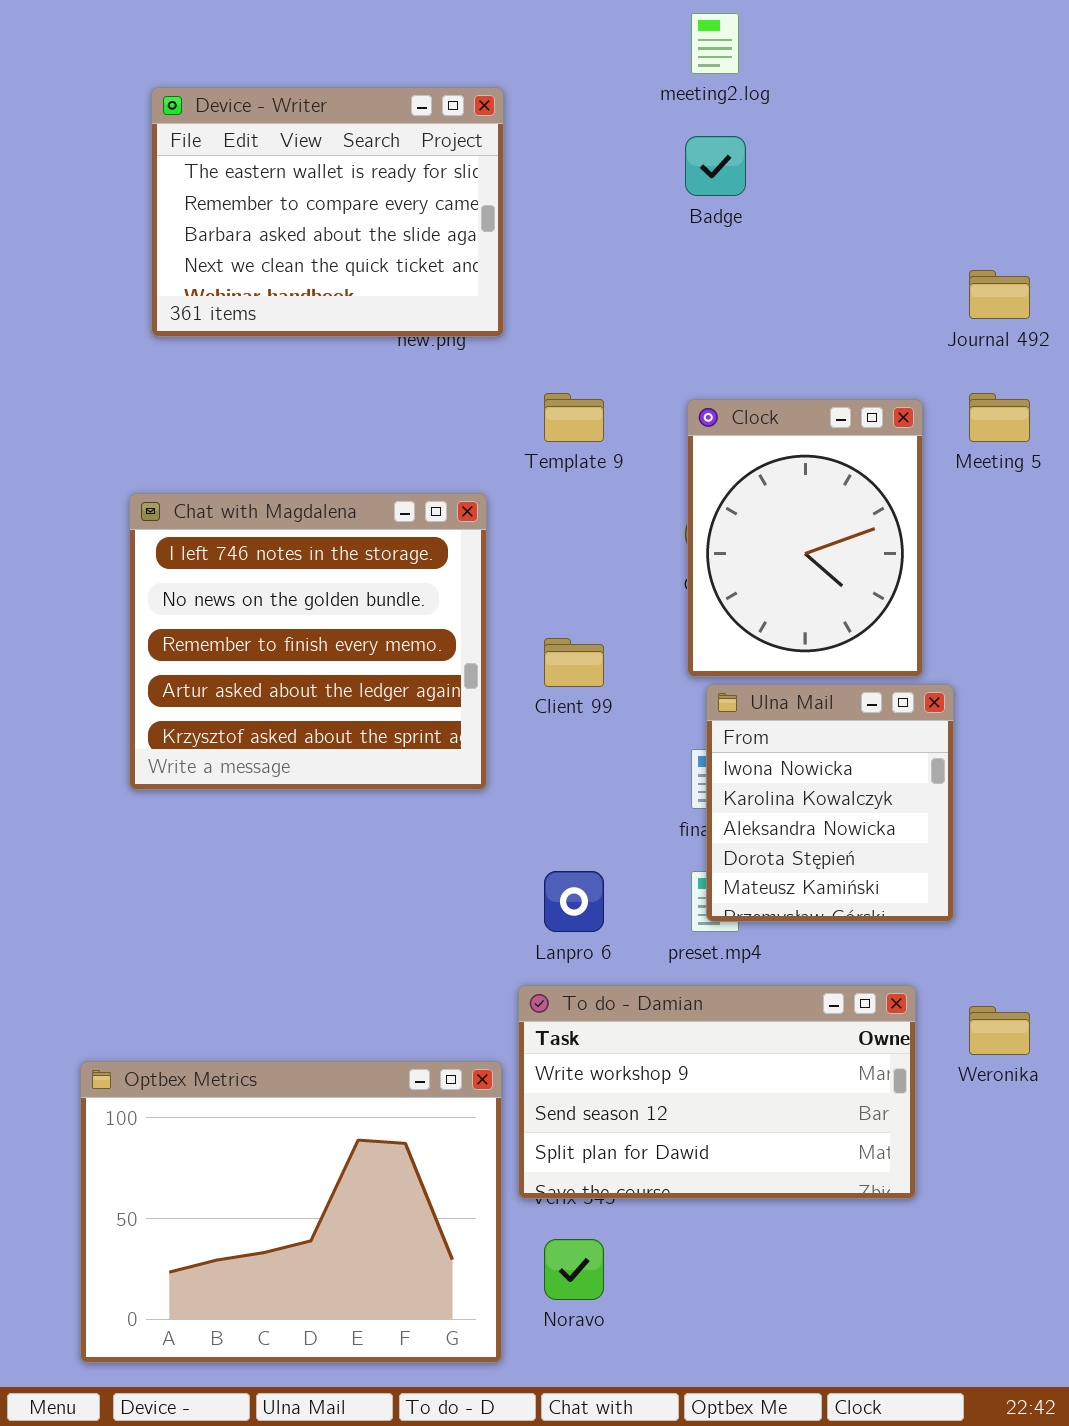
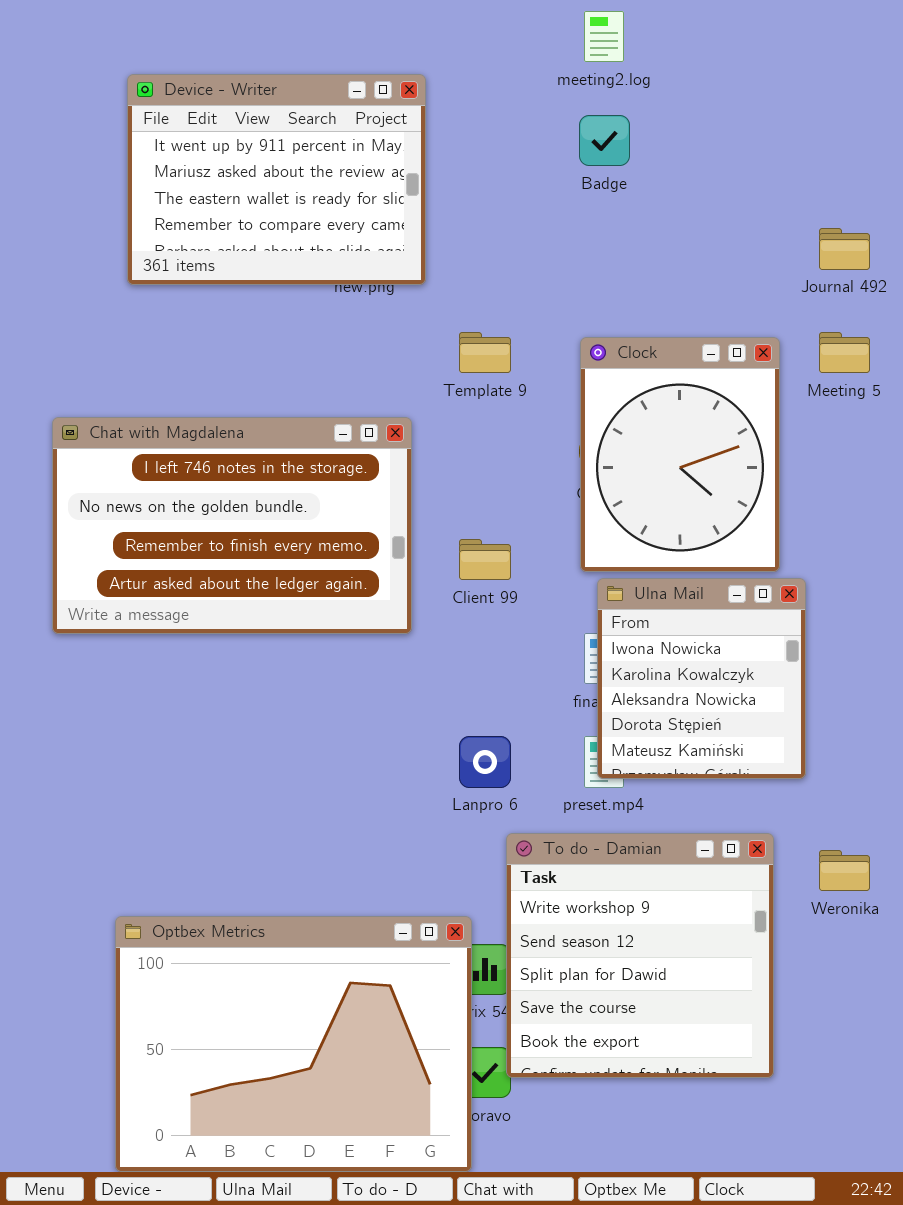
Device - Writer: [151,87,504,337] -> [127,74,426,285], scrolled up 2 rows
Chat with Magdalena: [129,493,487,790] -> [52,417,412,634], resized
To do - Damian: [518,985,916,1199] -> [506,833,774,1078], resized
Optbex Metrics: [80,1061,502,1363] -> [115,916,472,1172], moved

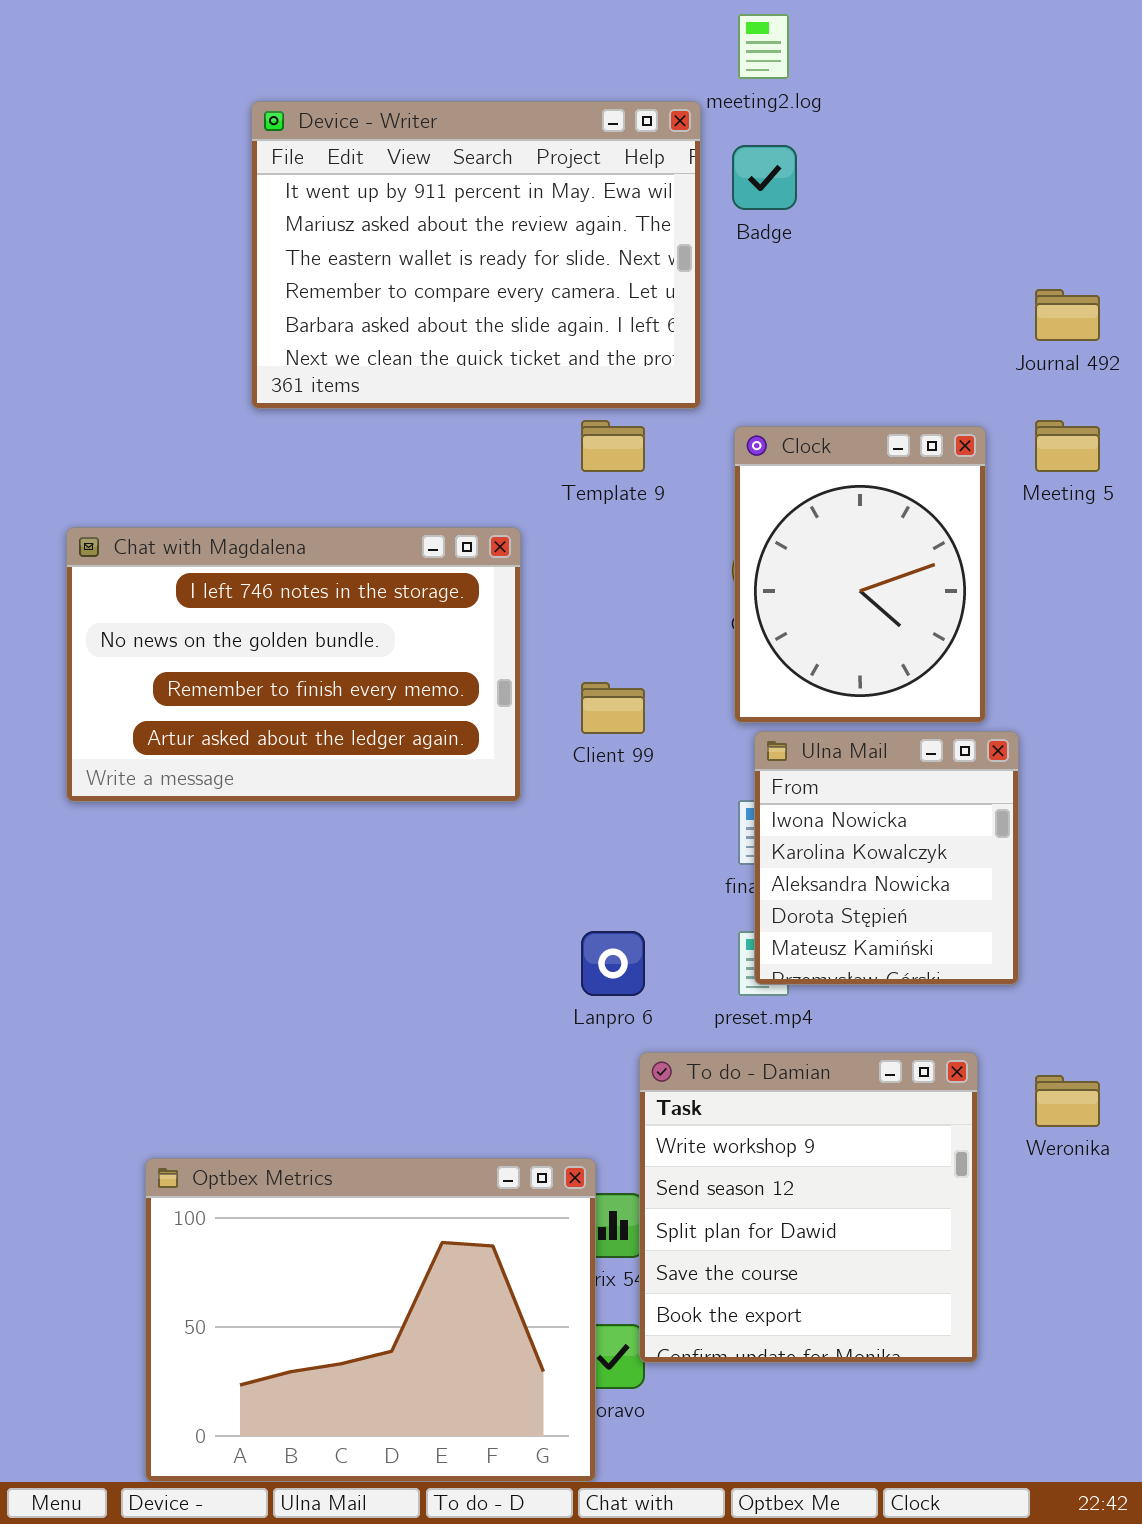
Device - Writer: [127,74,426,285] -> [251,101,701,409], moved, resized

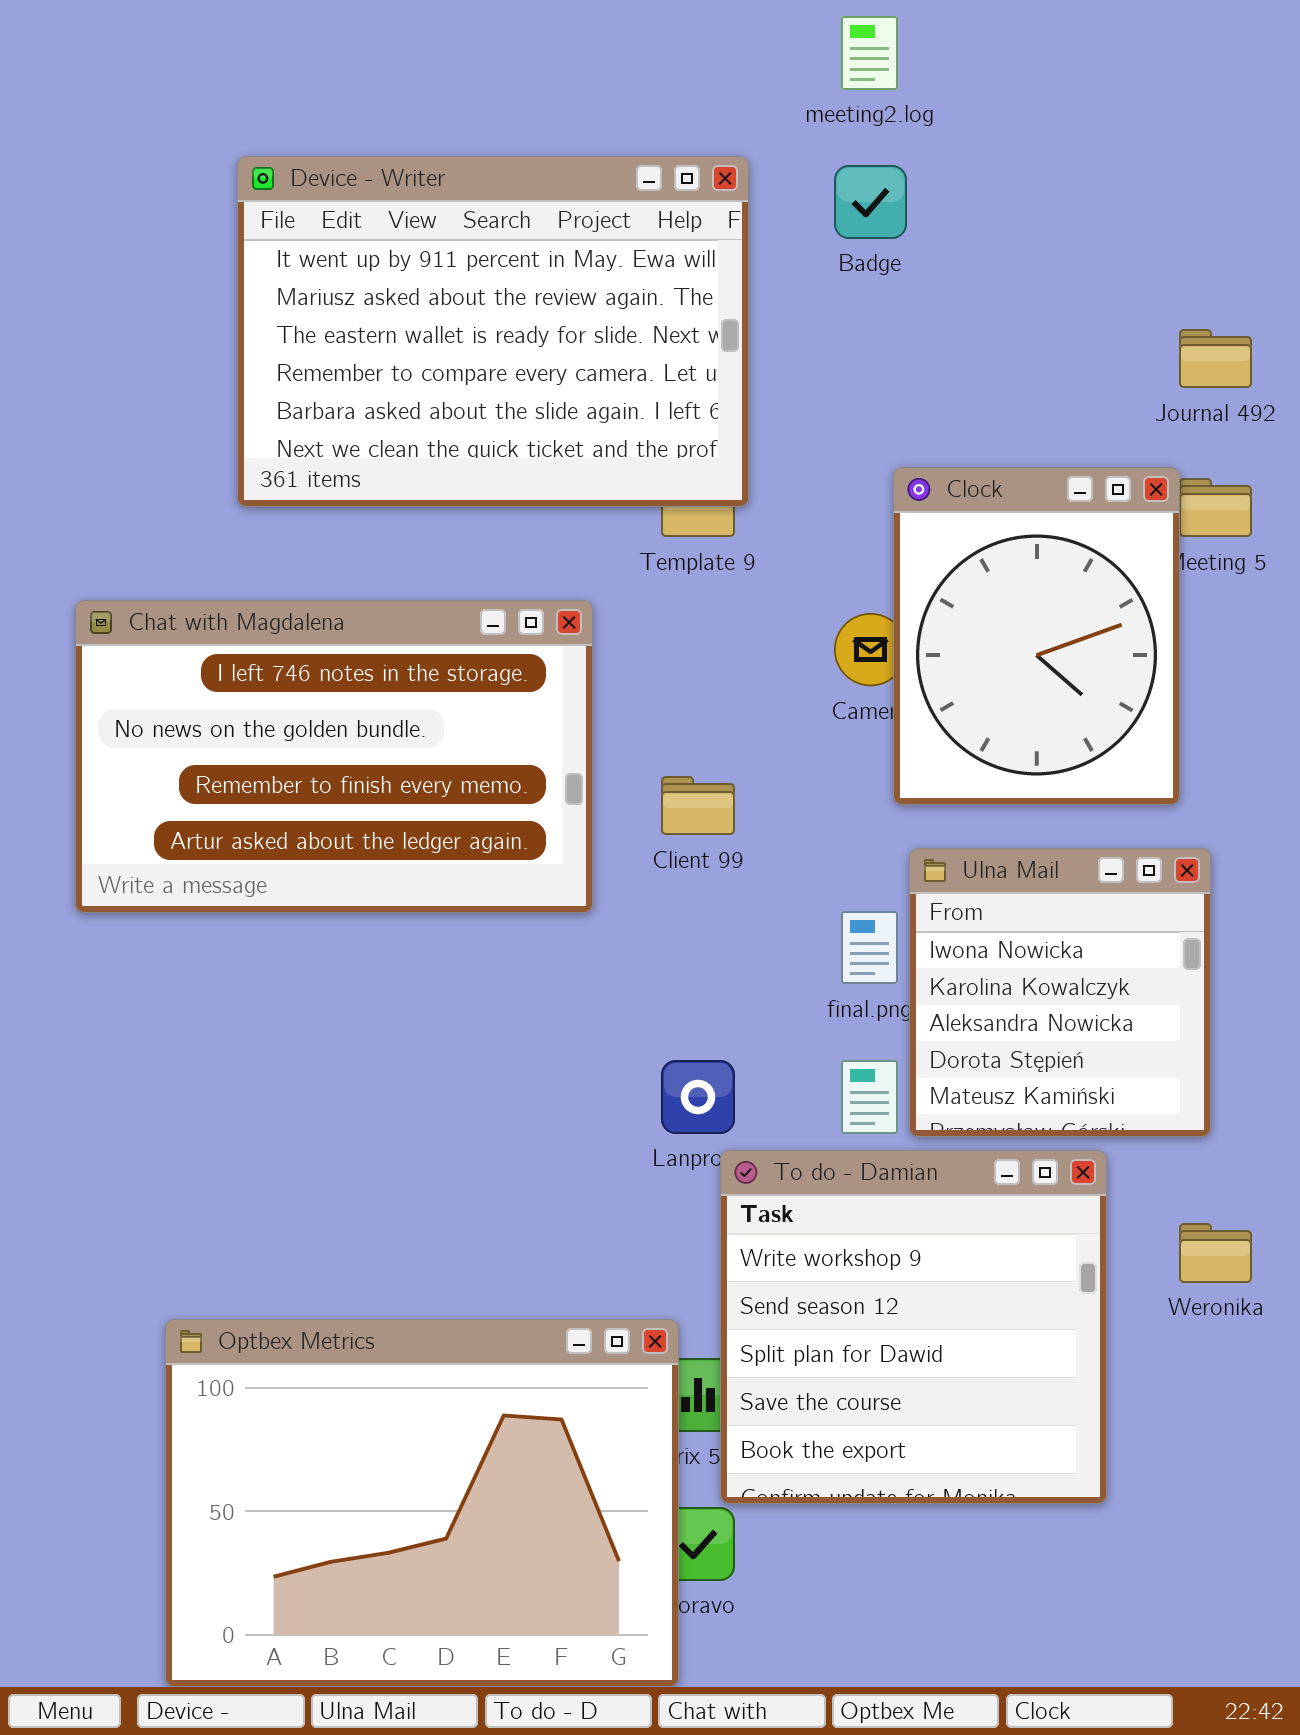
Device - Writer: [251,101,701,409] -> [237,156,749,507], moved
Clock: [734,426,986,723] -> [893,467,1180,805], moved
Ulna Mail: [754,731,1019,985] -> [909,848,1211,1137], moved
To do - Damian: [639,1052,978,1363] -> [720,1150,1107,1504], moved

